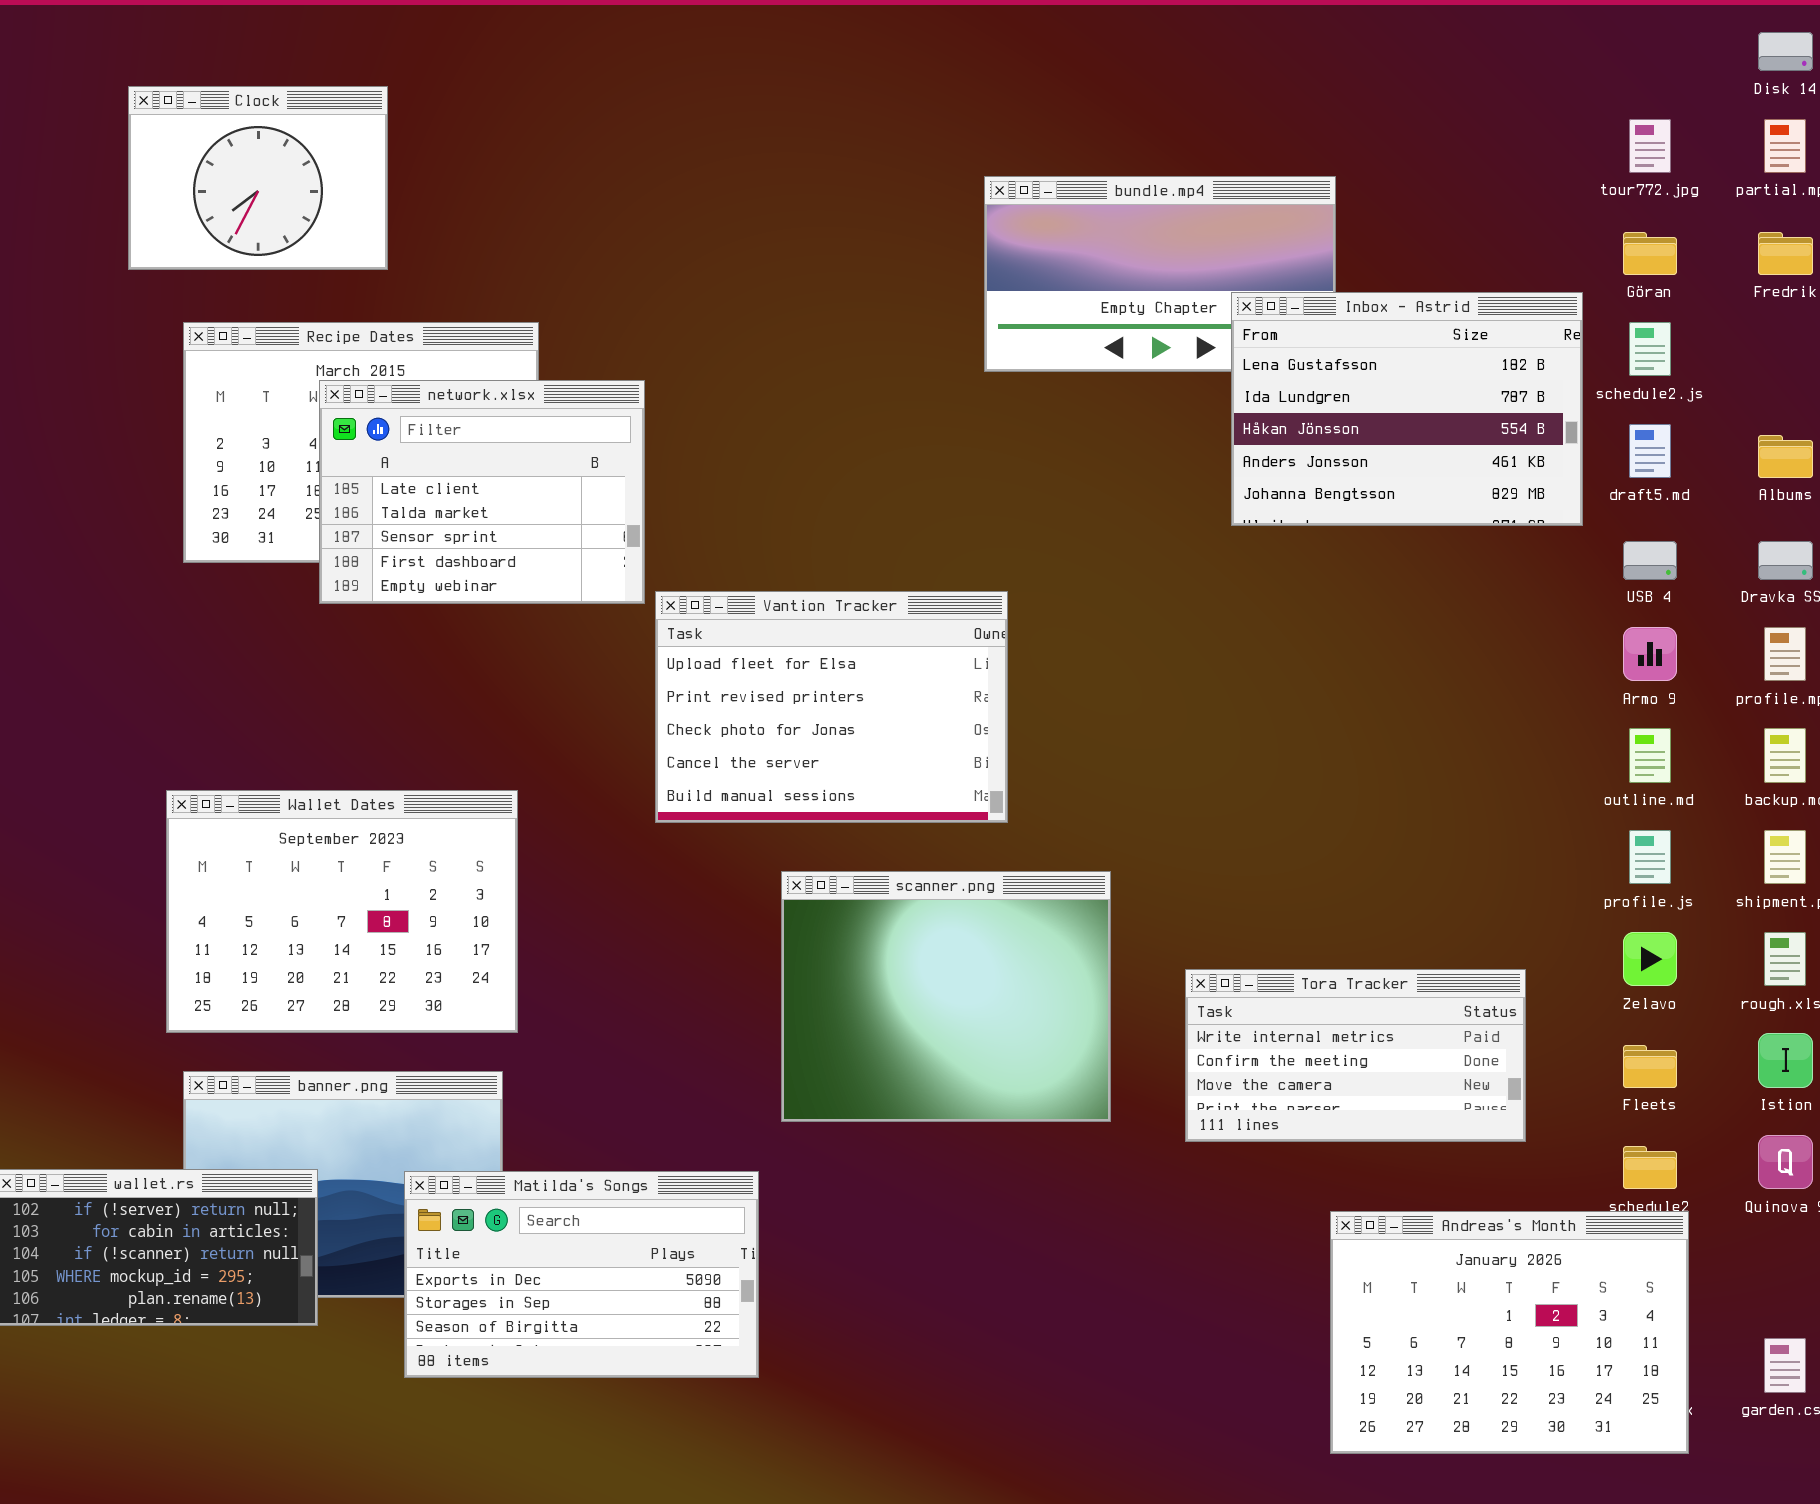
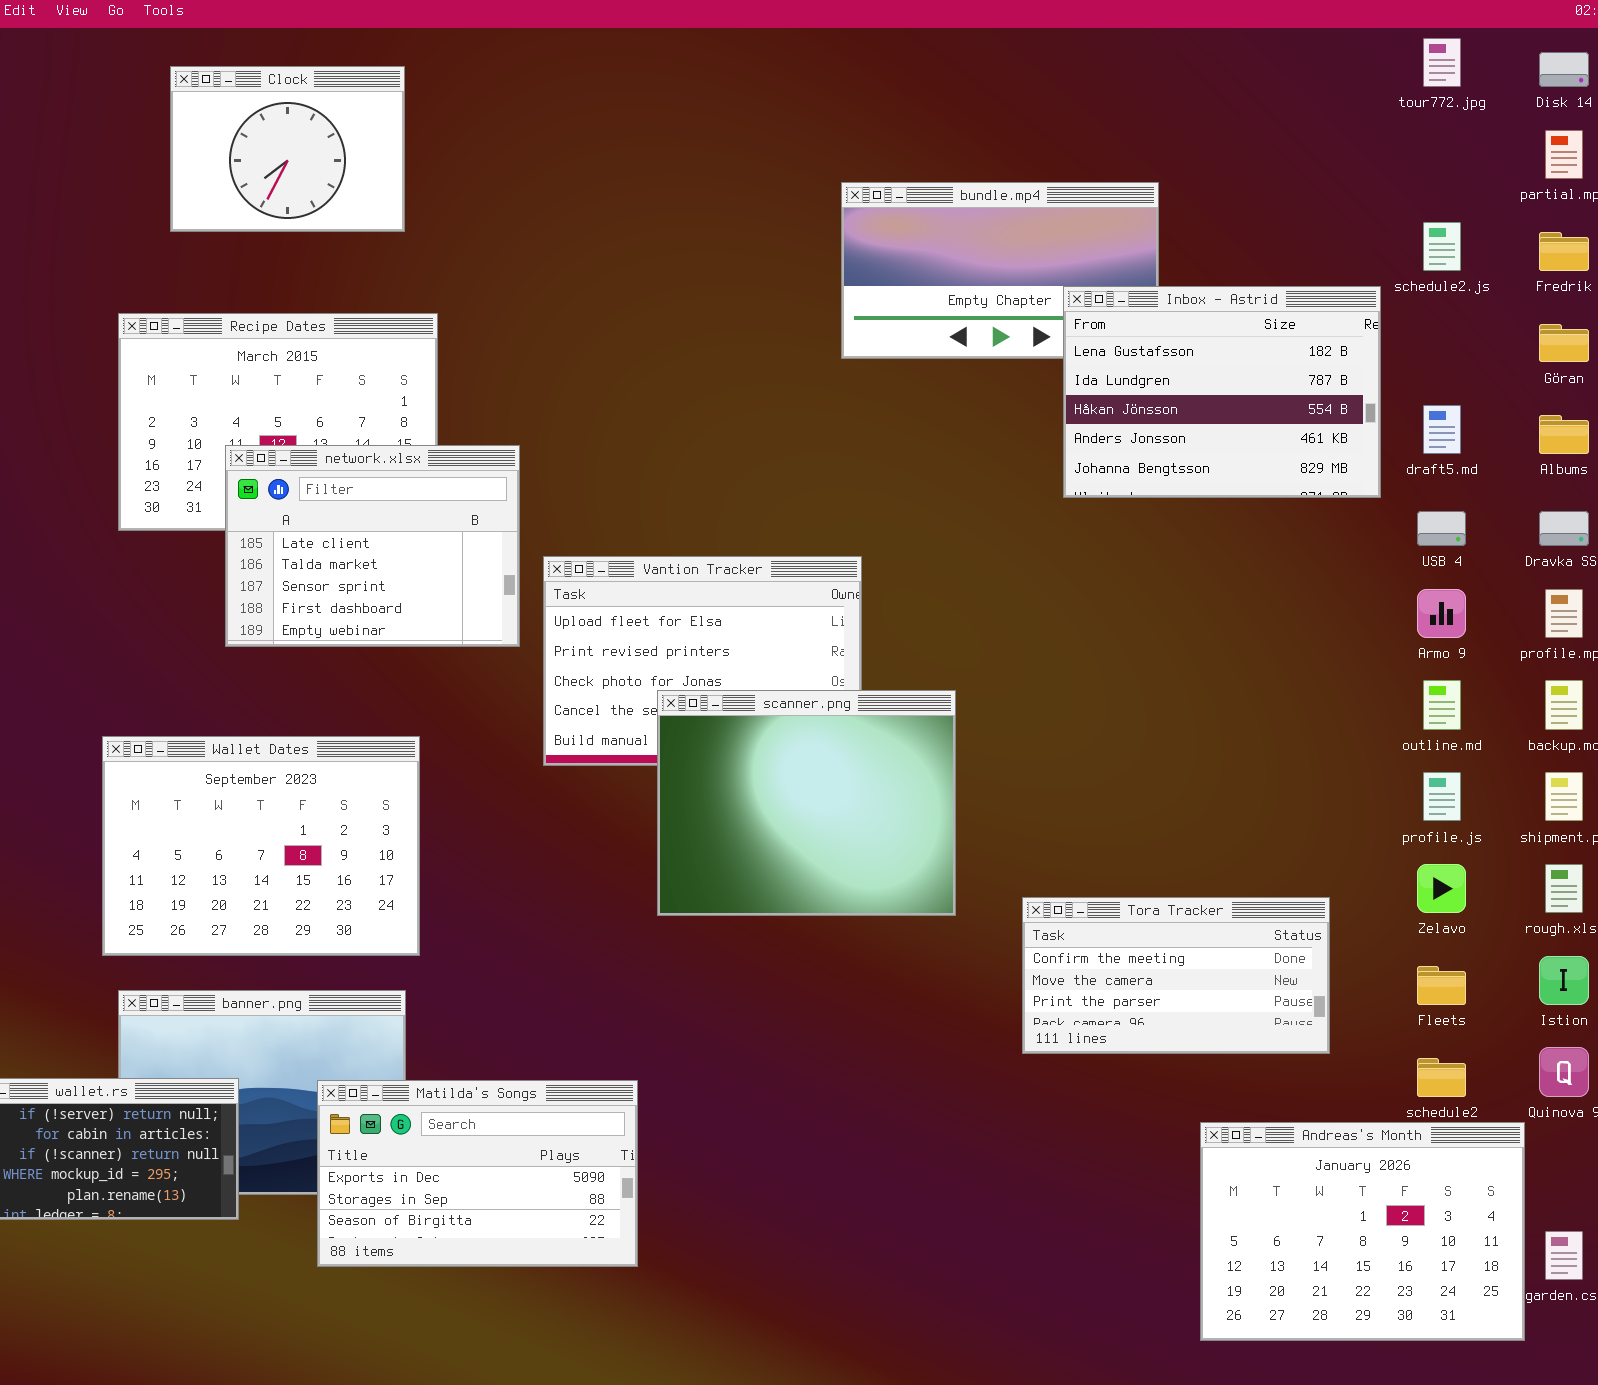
Clock: [128,86,388,270] -> [170,66,405,232], moved
tour772.jpg: [1629,119,1671,173] -> [1423,38,1461,87], moved
Göran: [1623,232,1677,275] -> [1539,324,1589,362], moved
schedule2.js: [1629,322,1671,376] -> [1423,222,1461,271], moved
network.xlsx: [319,380,645,604] -> [225,445,520,647], moved
scanner.png: [781,871,1111,1122] -> [657,690,956,916], moved
Tora Tracker: [1185,969,1526,1142] -> [1022,897,1330,1054], scrolled down 1 row
Andreas's Month: [1330,1211,1689,1454] -> [1200,1122,1525,1341], moved

